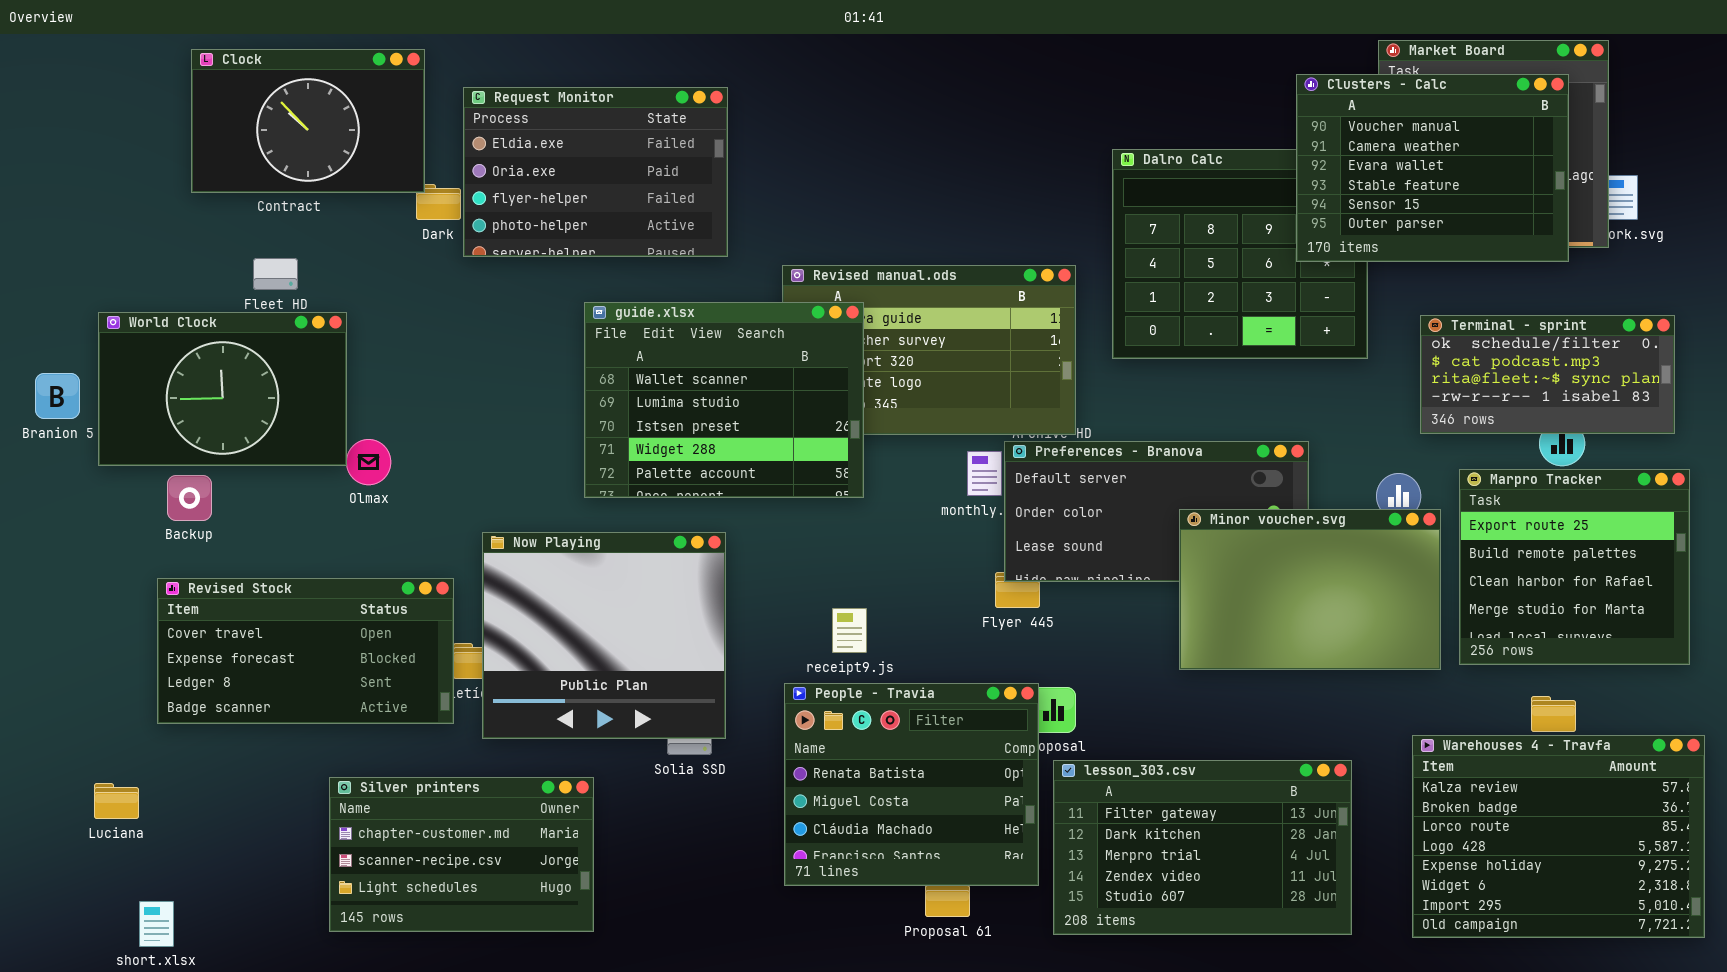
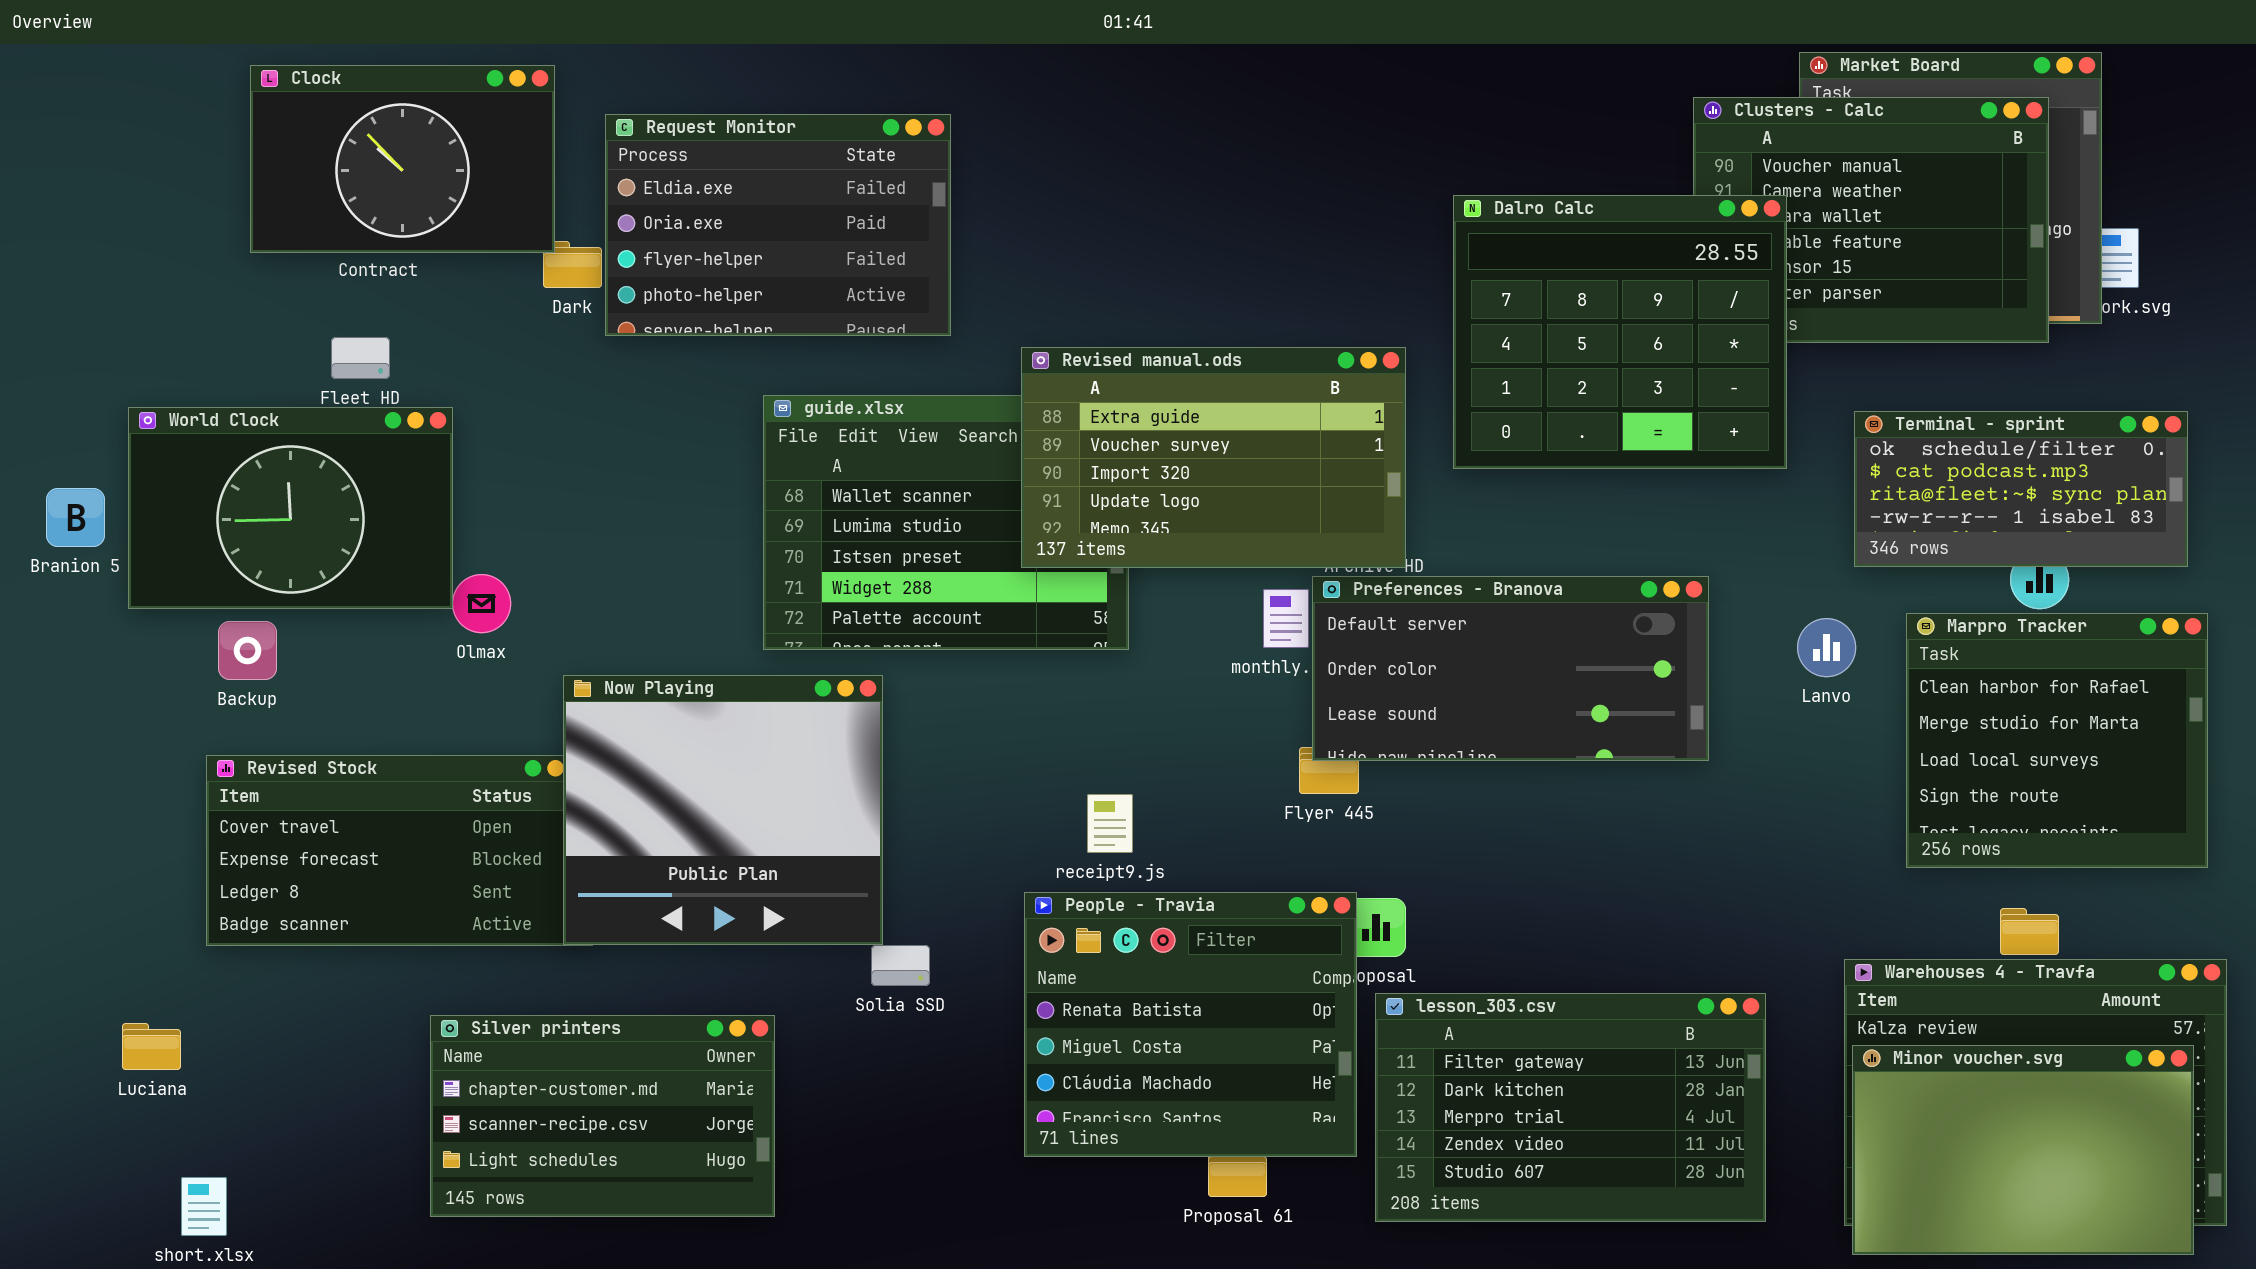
Dalro Calc: [1112,149,1368,359] -> [1453,195,1787,469], raised
Revised manual.ods: [782,265,1076,435] -> [1021,347,1406,568], raised
Marpro Tracker: [1459,469,1690,665] -> [1906,613,2208,868], scrolled down 2 rows
Minor voucher.svg: [1179,509,1441,670] -> [1852,1045,2194,1255], moved
Now Playing: [482,532,726,739] -> [563,675,883,945], moved

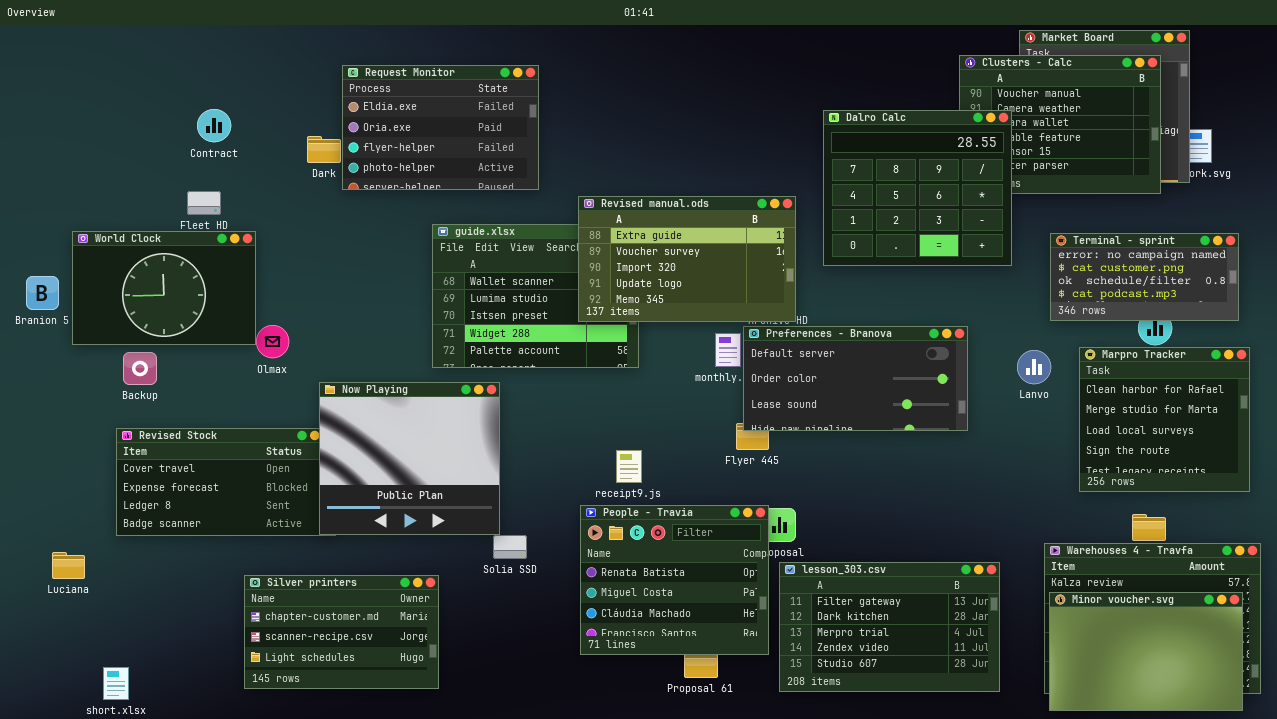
Clock: [250,65,555,253] -> none, closed
Terminal - sprint: [1854,411,2188,567] -> [1050,233,1239,321], scrolled up 2 rows
Luciana: [122,1023,181,1070] -> [52,552,85,579], moved

